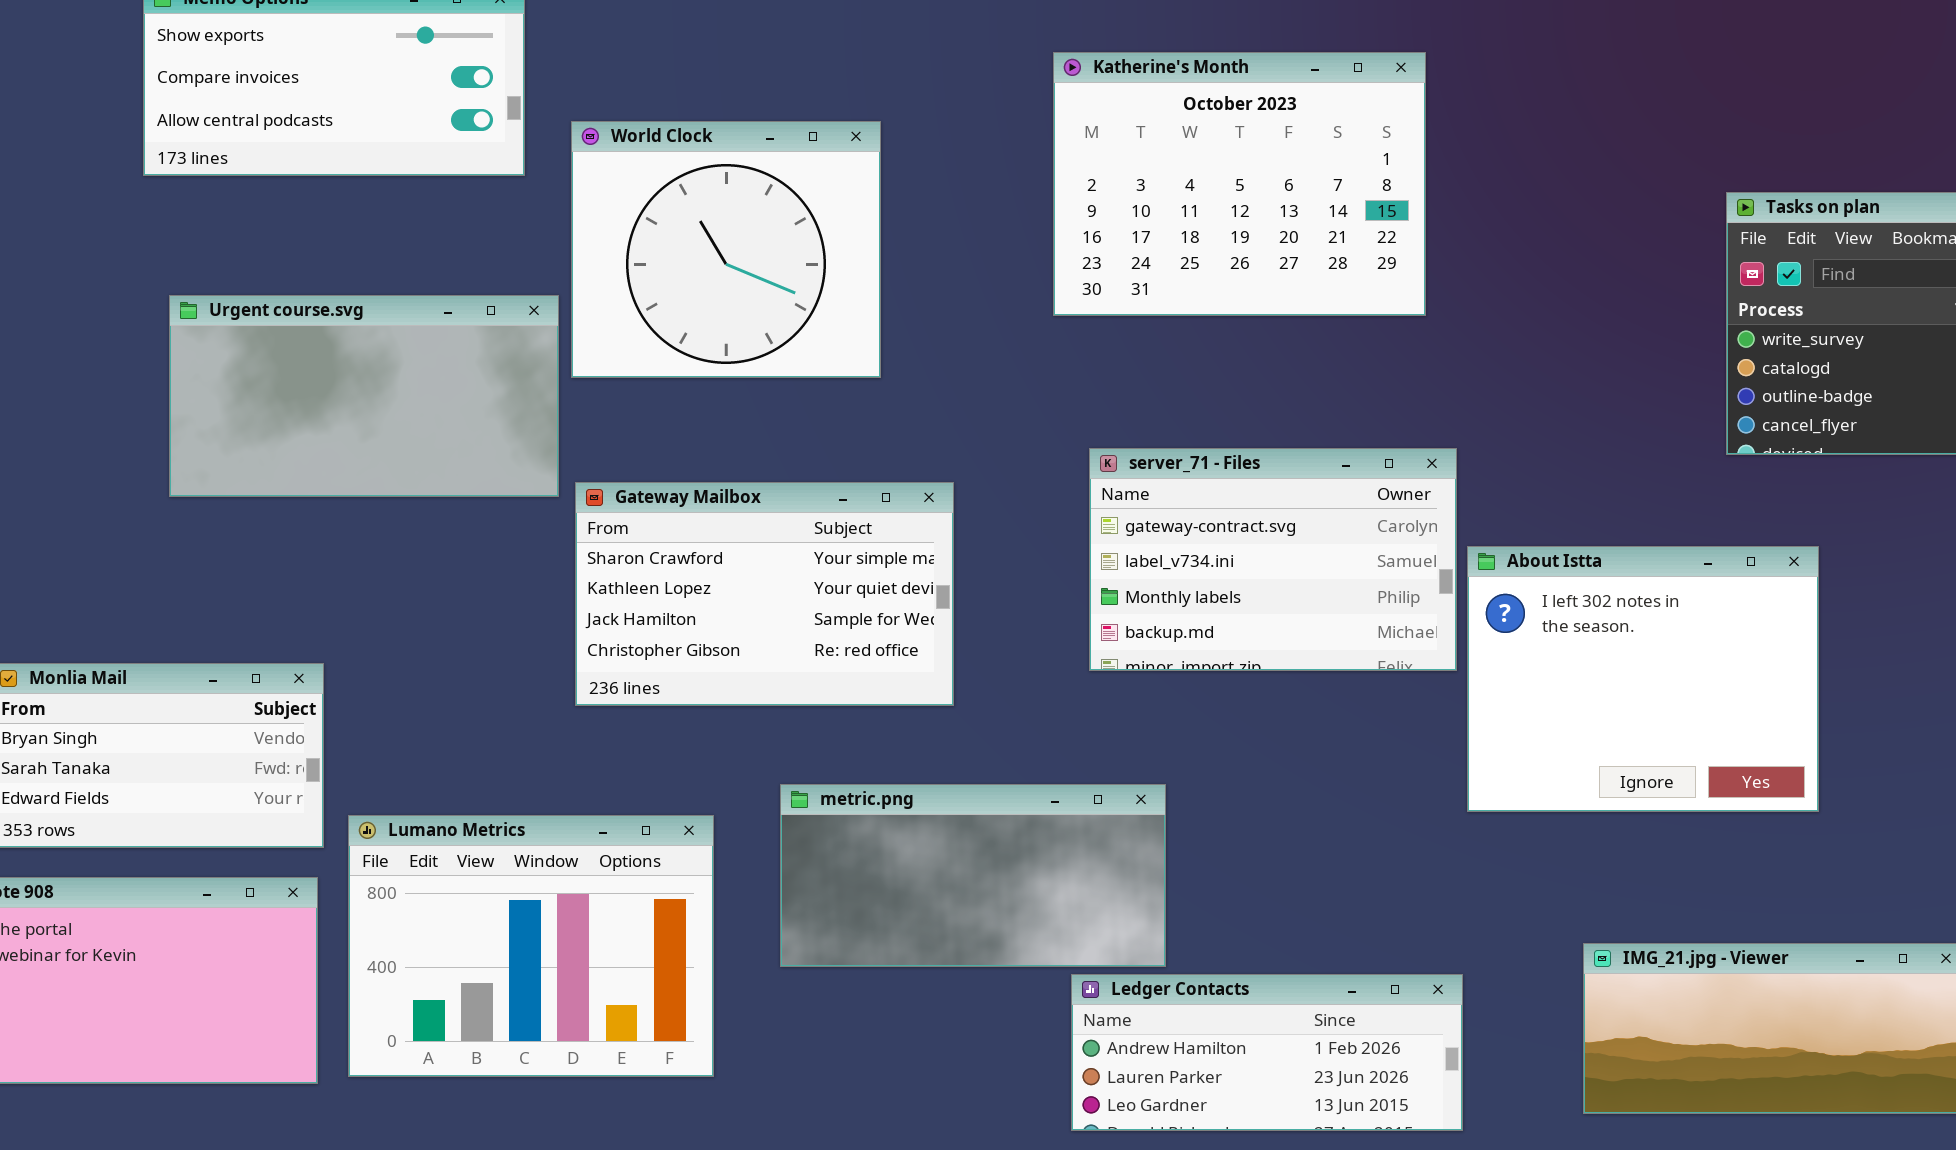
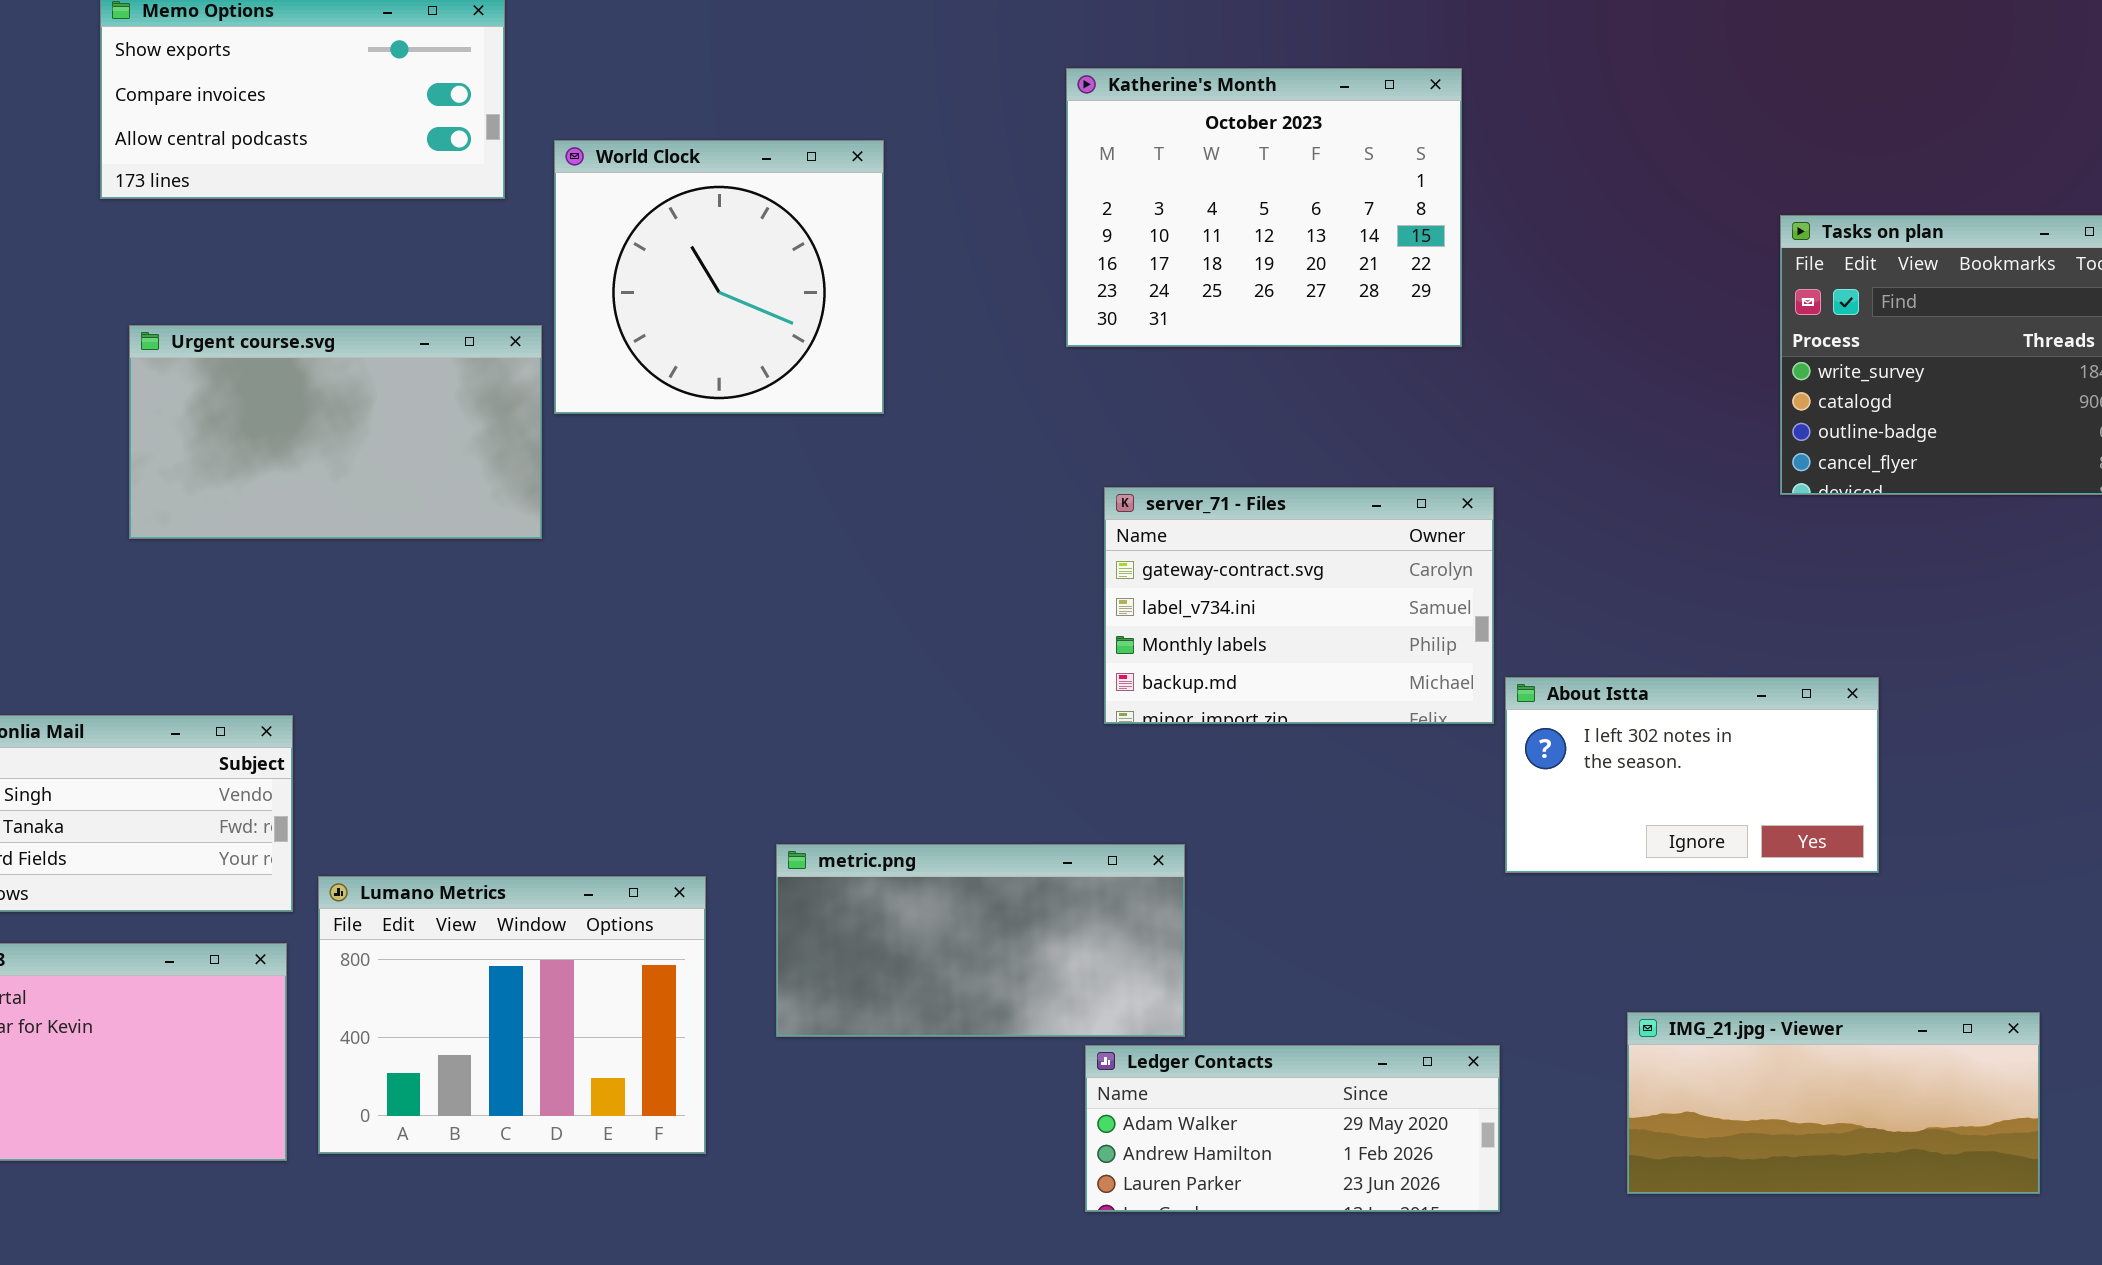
Gateway Mailbox: [575,482,954,706] -> none, closed
About Istta: [1467,546,1819,812] -> [1505,677,1879,873], resized
Ledger Contacts: [1071,974,1463,1131] -> [1085,1045,1500,1212], scrolled up 1 row

